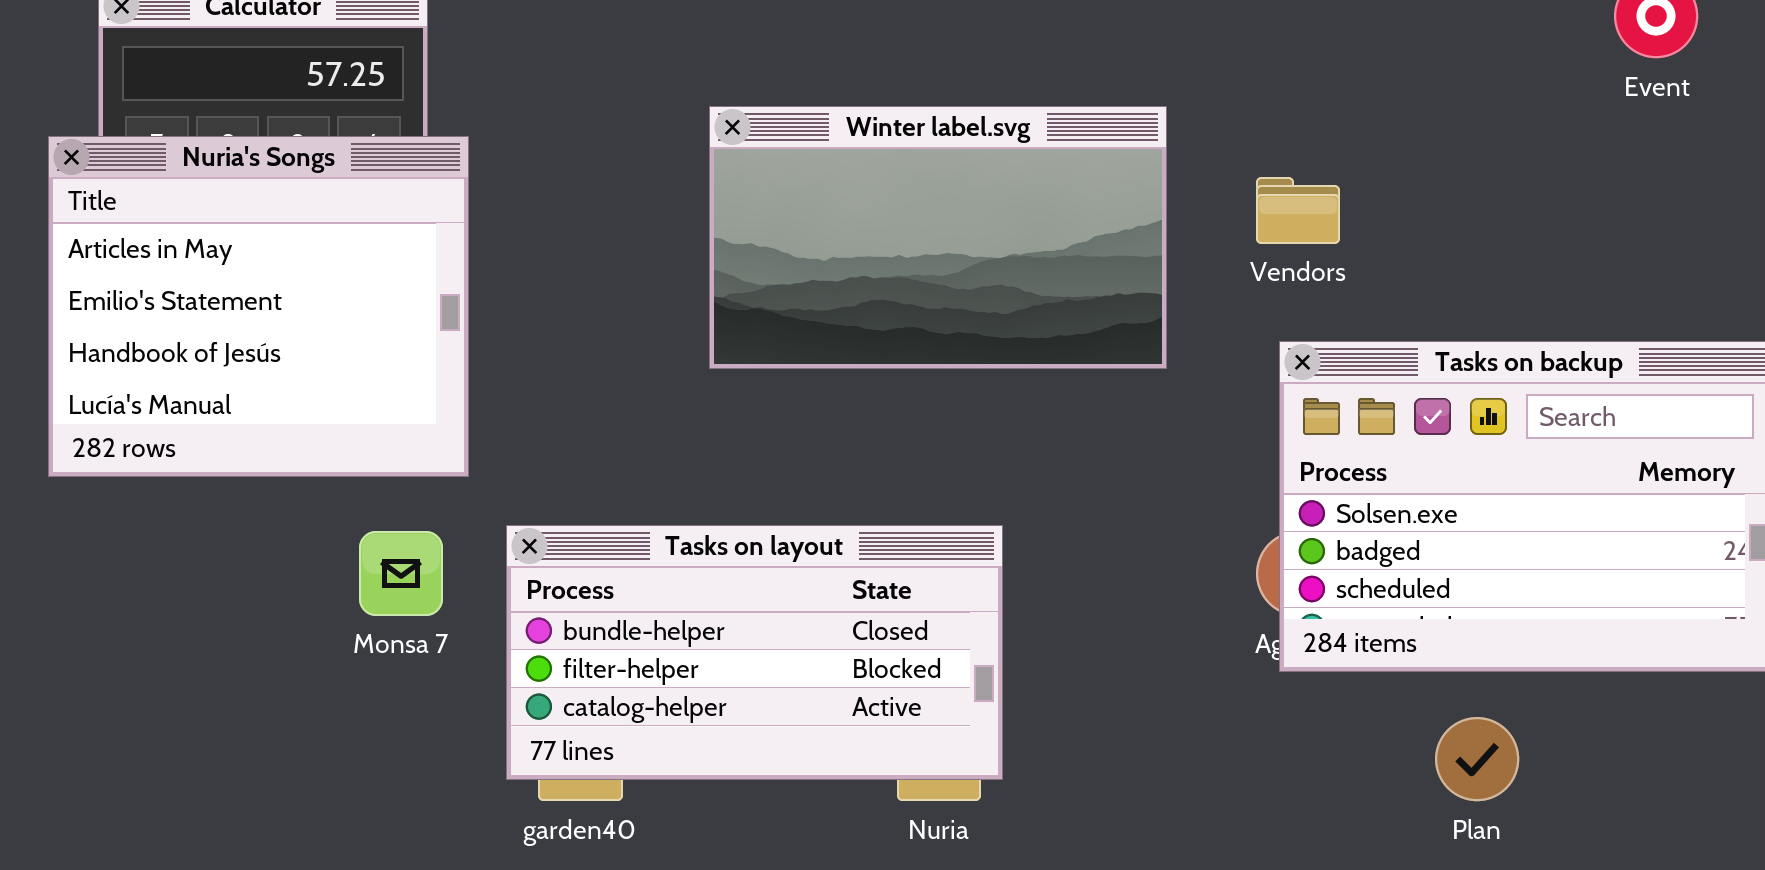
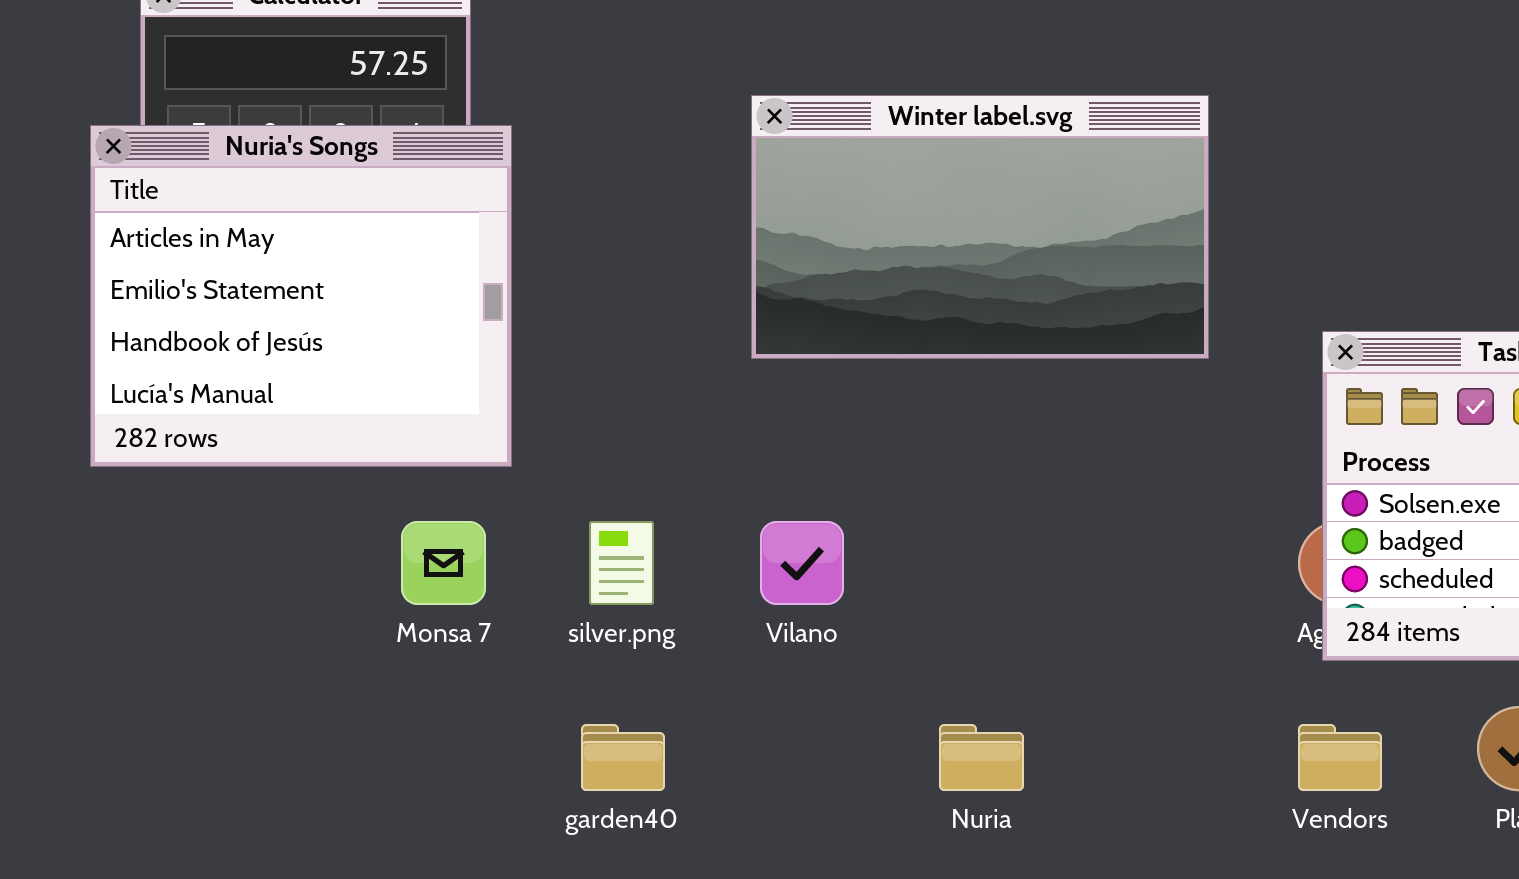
Vendors: [1256,177,1340,244] -> [1298,724,1382,791], moved
Tasks on layout: [506,525,1003,780] -> none, closed

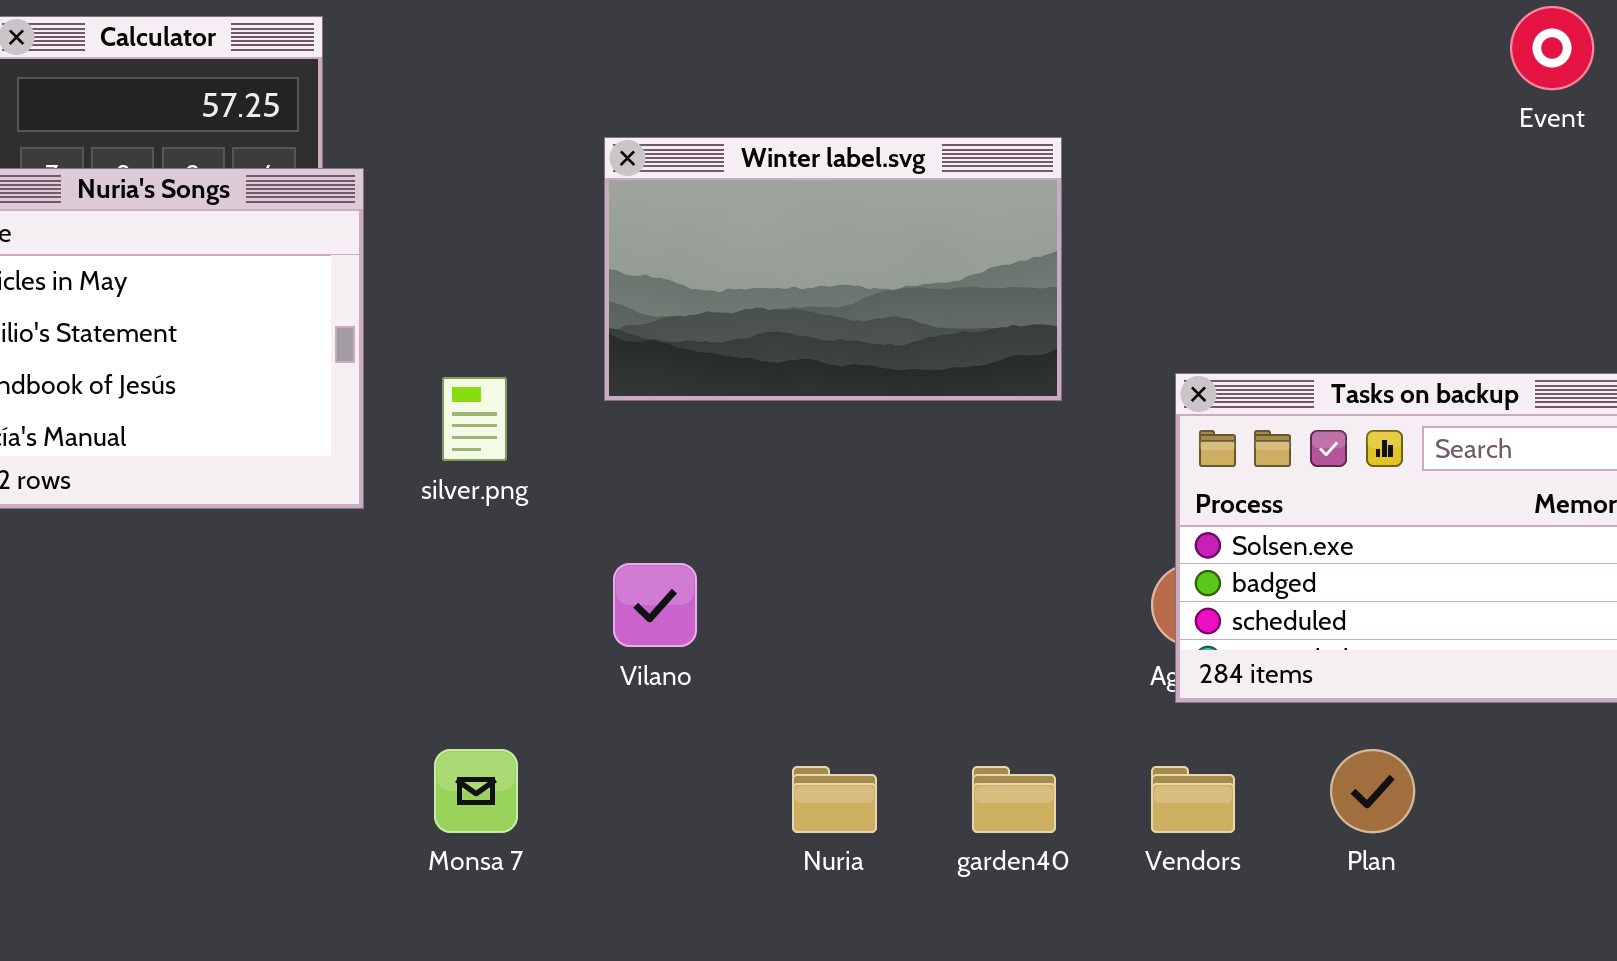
Monsa 7: [401,521,486,605] -> [434,749,518,833], moved
silver.png: [589,521,654,605] -> [442,377,507,461], moved
garden40: [581,724,665,791] -> [972,766,1056,833], moved

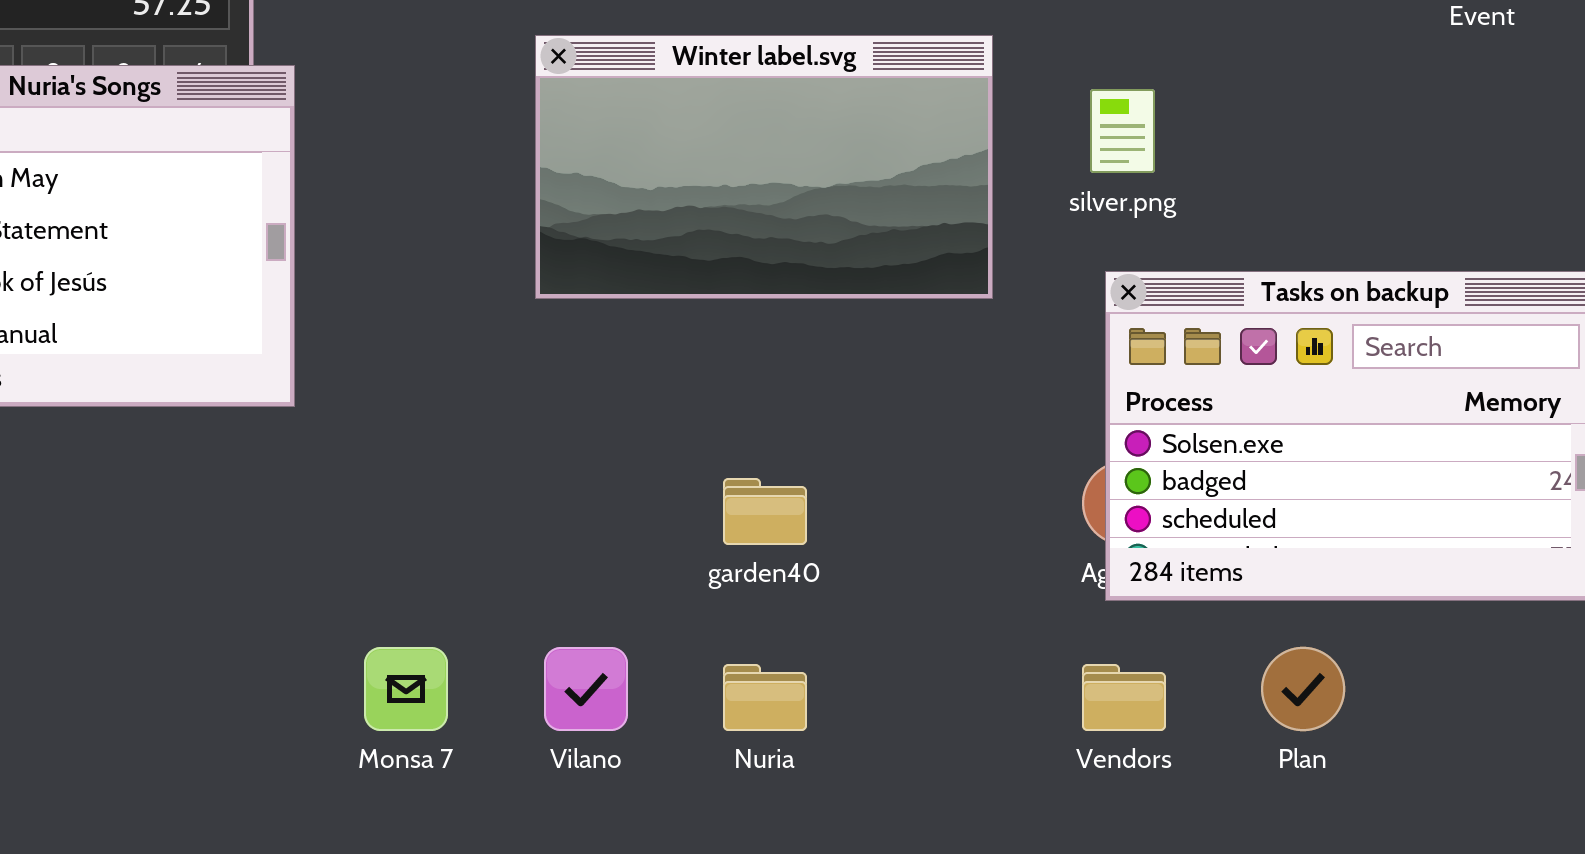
silver.png: [442,377,507,461] -> [1090,89,1155,173], moved
Vilano: [613,563,697,647] -> [544,647,628,731], moved
garden40: [972,766,1056,833] -> [723,478,807,545], moved

